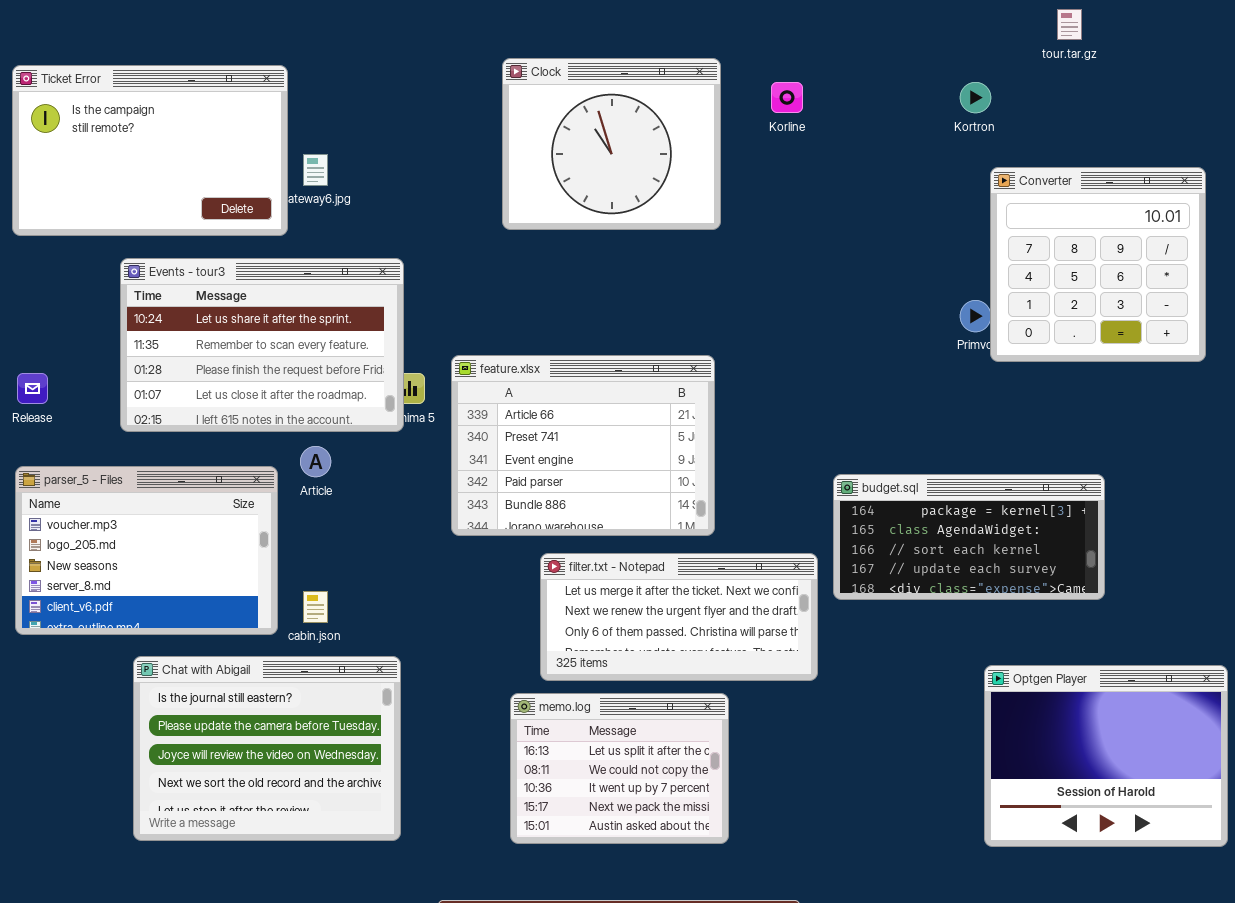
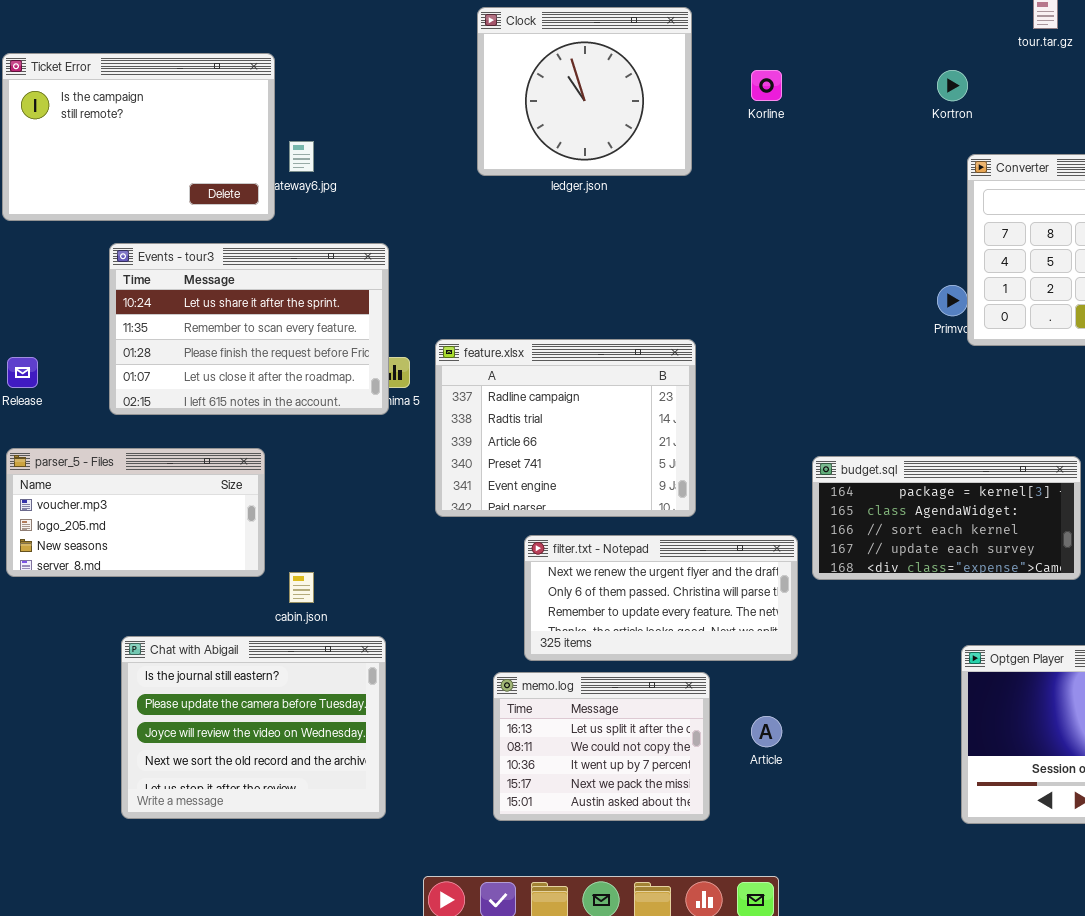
Clock: [502,58,721,230] -> [477,7,692,176], moved
feature.xlsx: [451,355,715,536] -> [435,339,696,517], scrolled up 2 rows
Article: [300,446,331,477] -> [751,716,782,747], moved
parser_5 - Files: [15,466,278,635] -> [6,448,265,577], resized
filter.txt - Notepad: [540,553,818,681] -> [524,535,798,661], scrolled down 1 row

